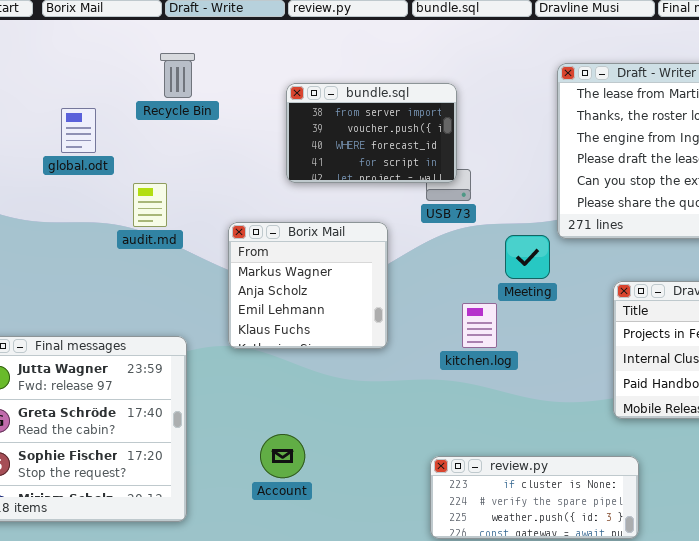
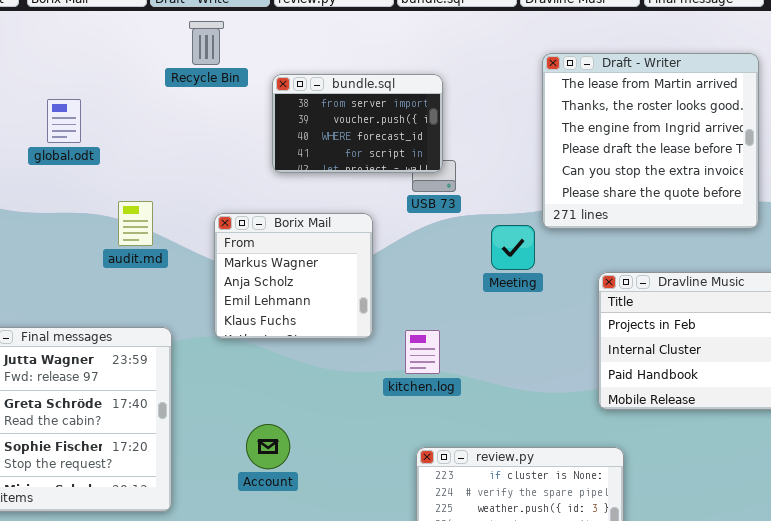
Recycle Bin: [160,53,195,98] -> [189,21,224,65], moved
audit.md: [133,183,167,227] -> [118,201,153,246], moved
kitchen.log: [462,303,497,348] -> [405,330,440,374], moved

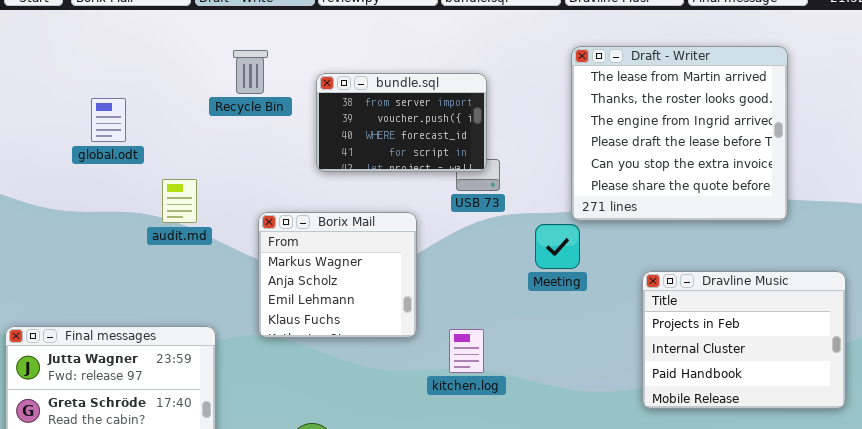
Recycle Bin: [189,21,224,65] -> [233,50,268,94], moved
Draft - Writer: [542,53,759,229] -> [571,46,788,221], moved
audit.md: [118,201,153,246] -> [162,179,197,223], moved

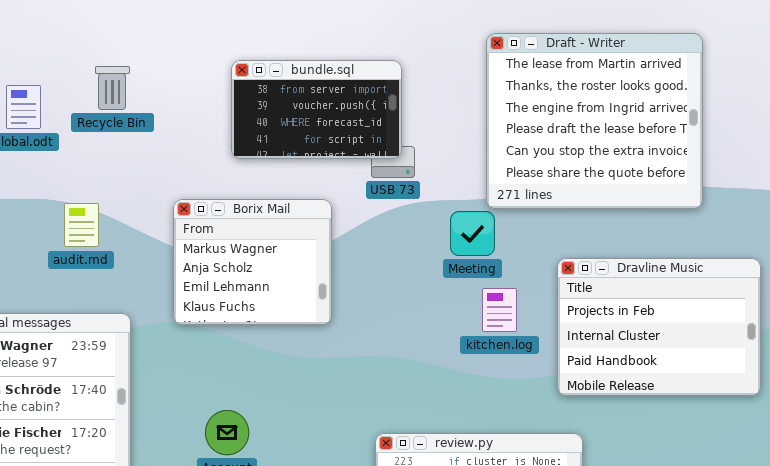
Recycle Bin: [233,50,268,94] -> [95,66,130,110], moved
audit.md: [162,179,197,223] -> [64,203,99,247], moved
kitchen.log: [449,329,484,373] -> [482,288,517,332], moved

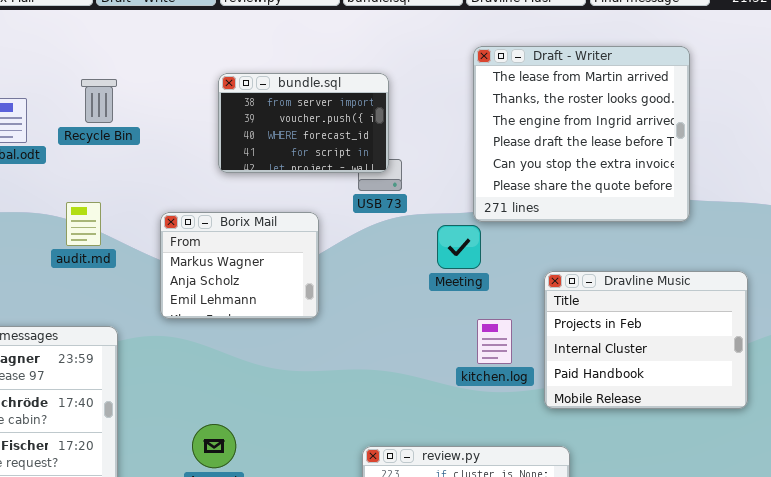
Borix Mail: [173,199,332,325] -> [160,212,319,319], resized
audit.md: [64,203,99,247] -> [66,202,101,246], moved
kitchen.log: [482,288,517,332] -> [477,319,512,364], moved

